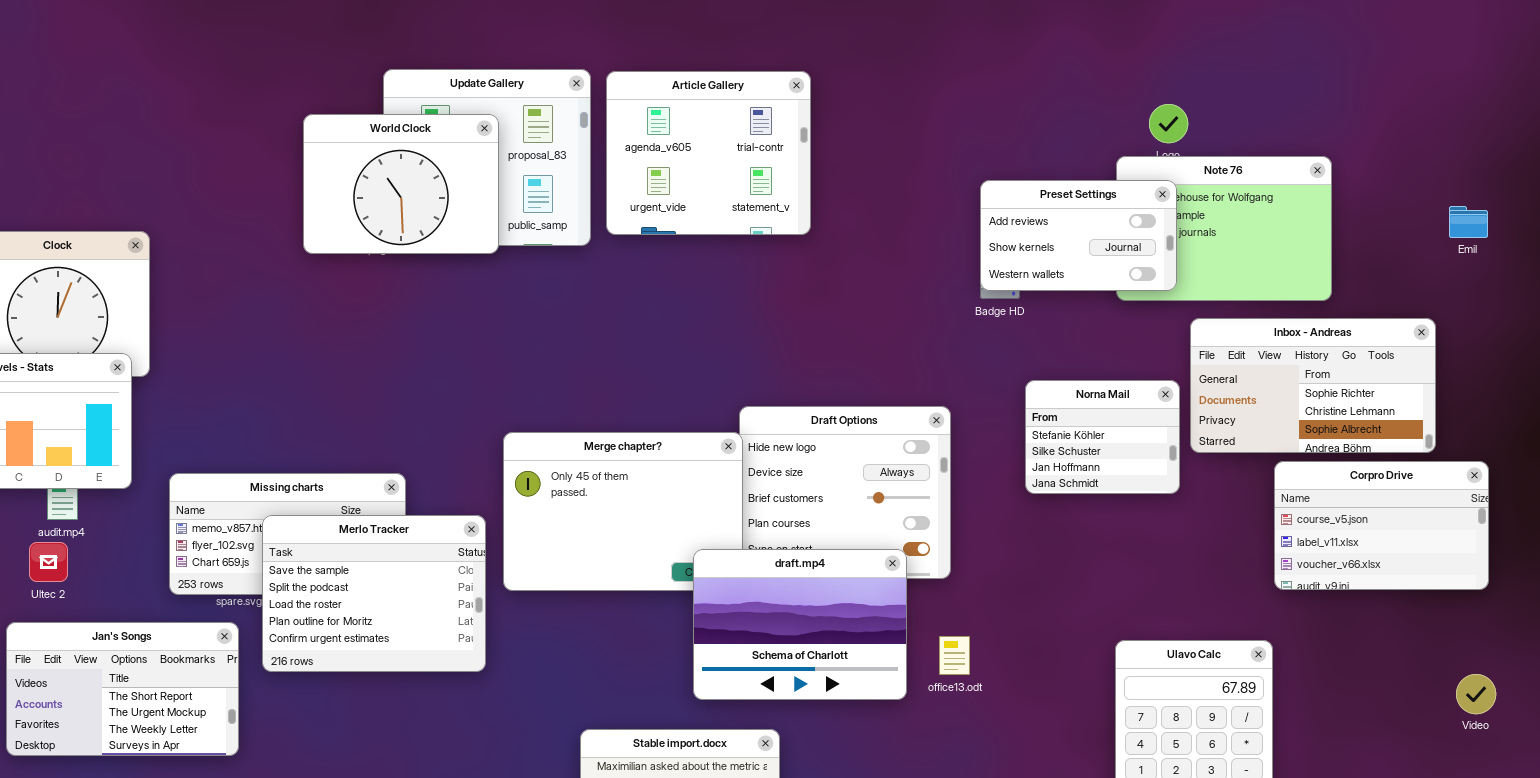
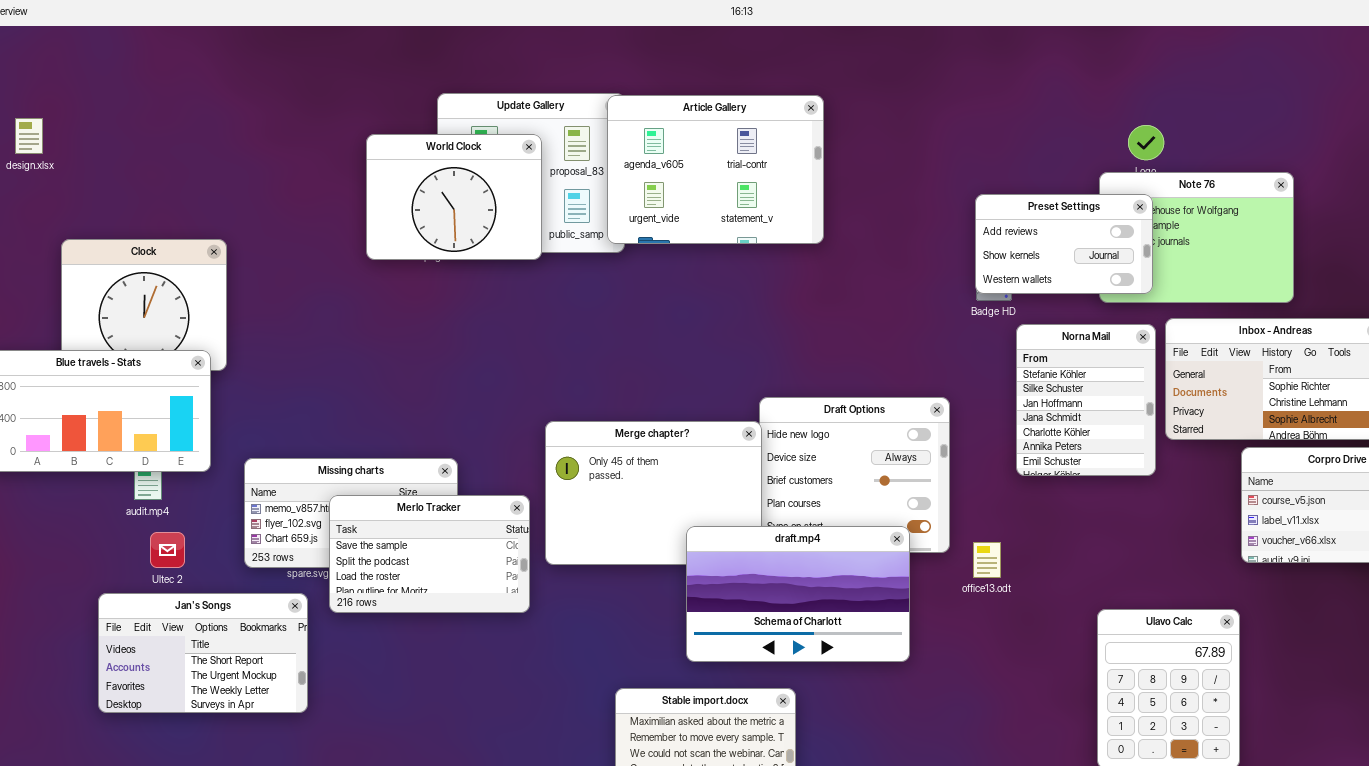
Article Gallery: [606,71,811,235] -> [607,95,824,244], resized
Norna Mail: [1025,380,1180,494] -> [1016,324,1156,476], resized
Merlo Tracker: [262,515,486,672] -> [329,495,530,613], resized
Ultec 2: [29,542,68,582] -> [150,532,185,568], moved
draft.mp4: [693,549,907,700] -> [686,526,910,662], resized
office13.odt: [939,636,970,675] -> [973,542,1001,578], moved

